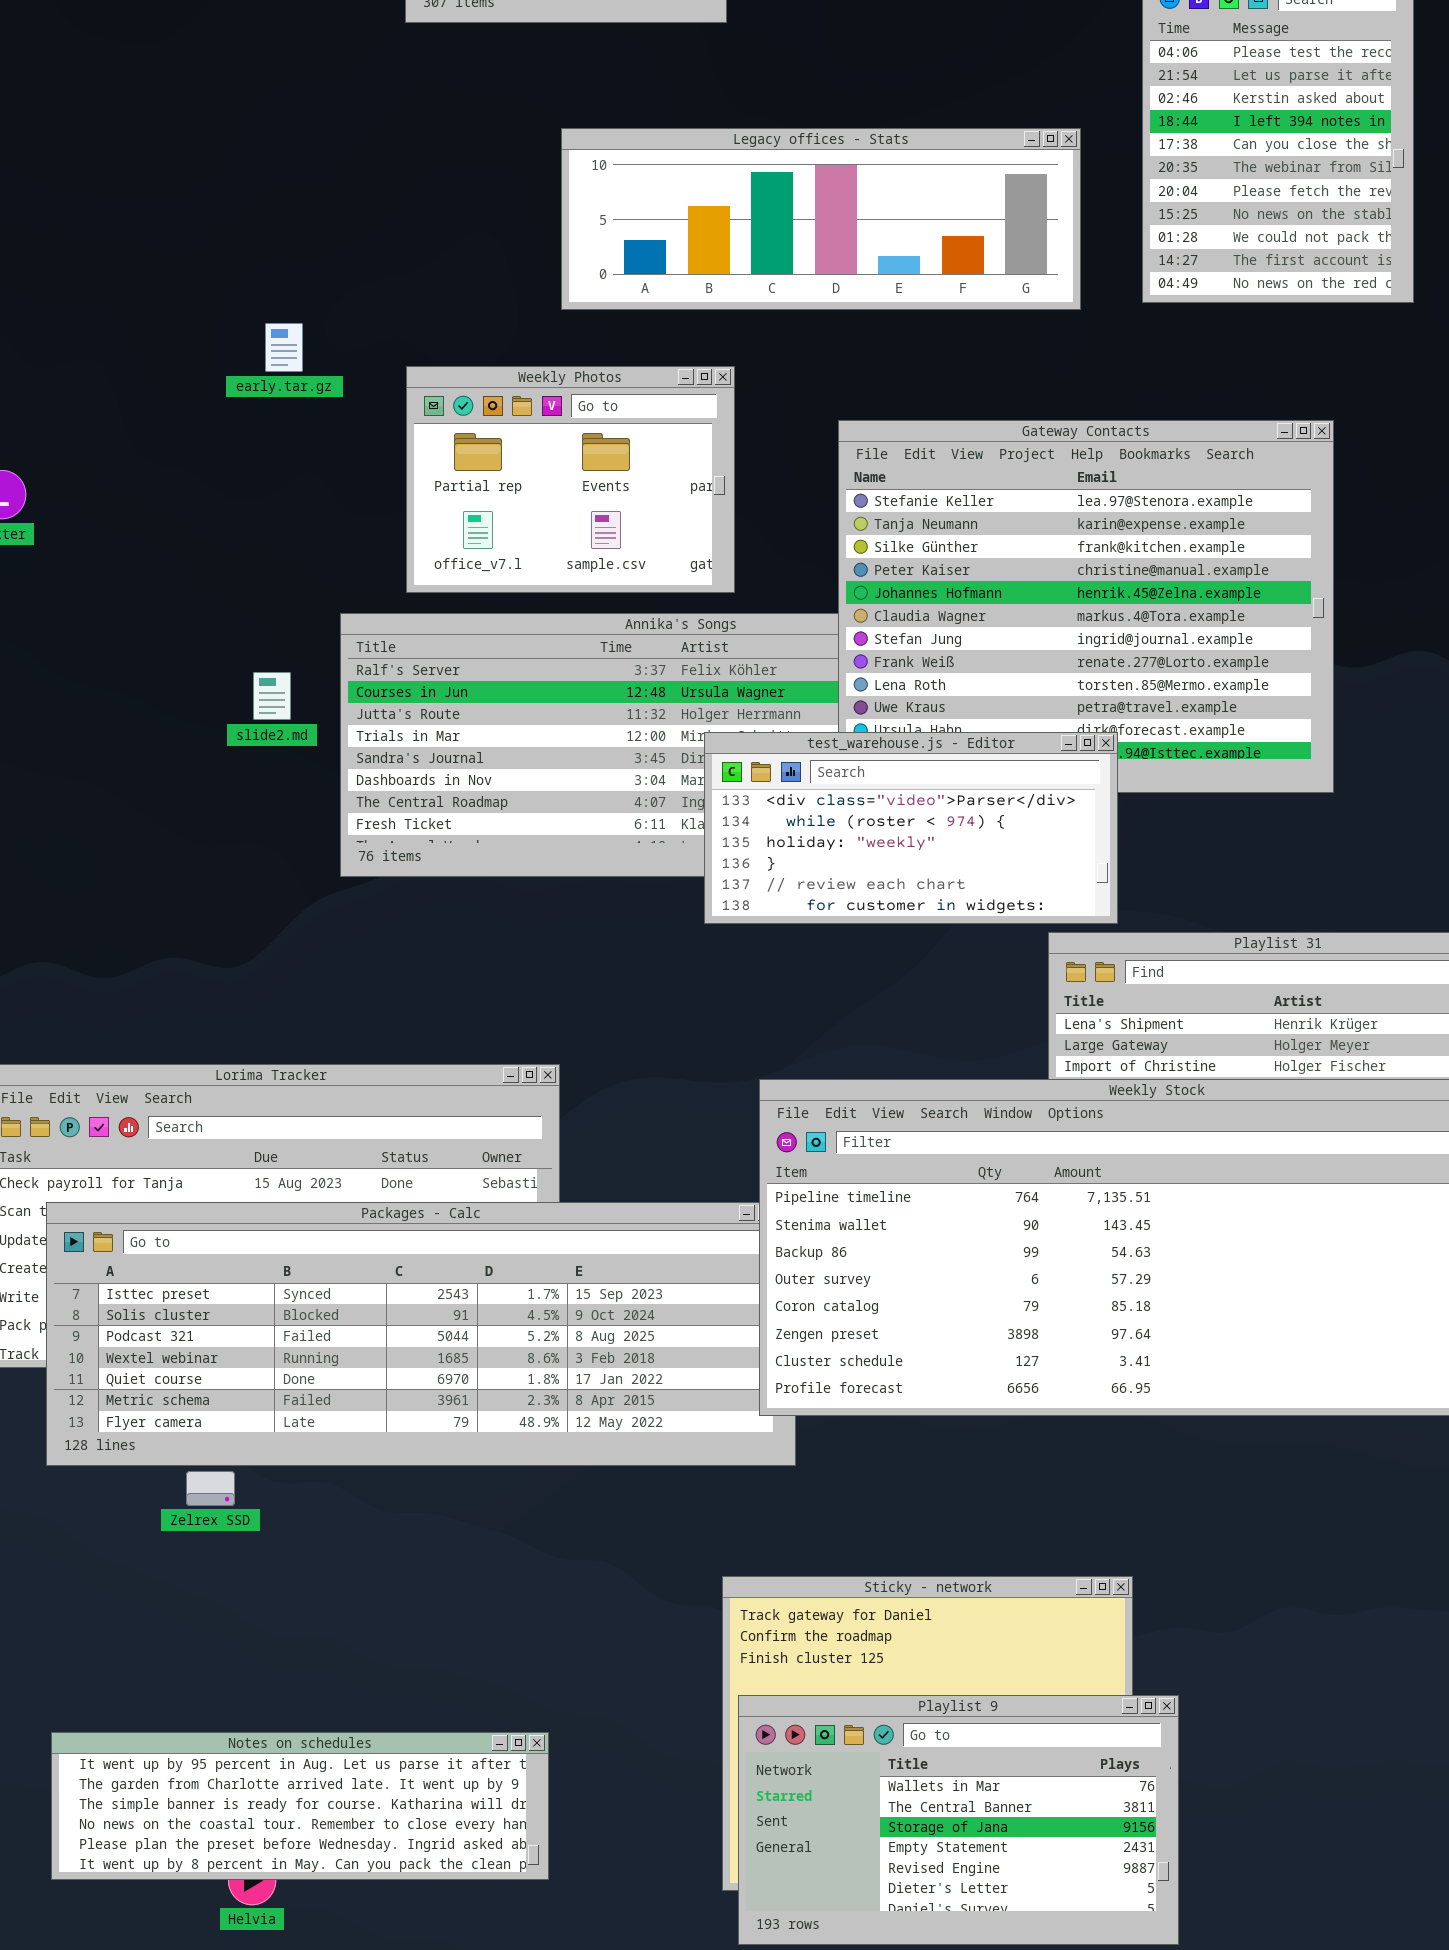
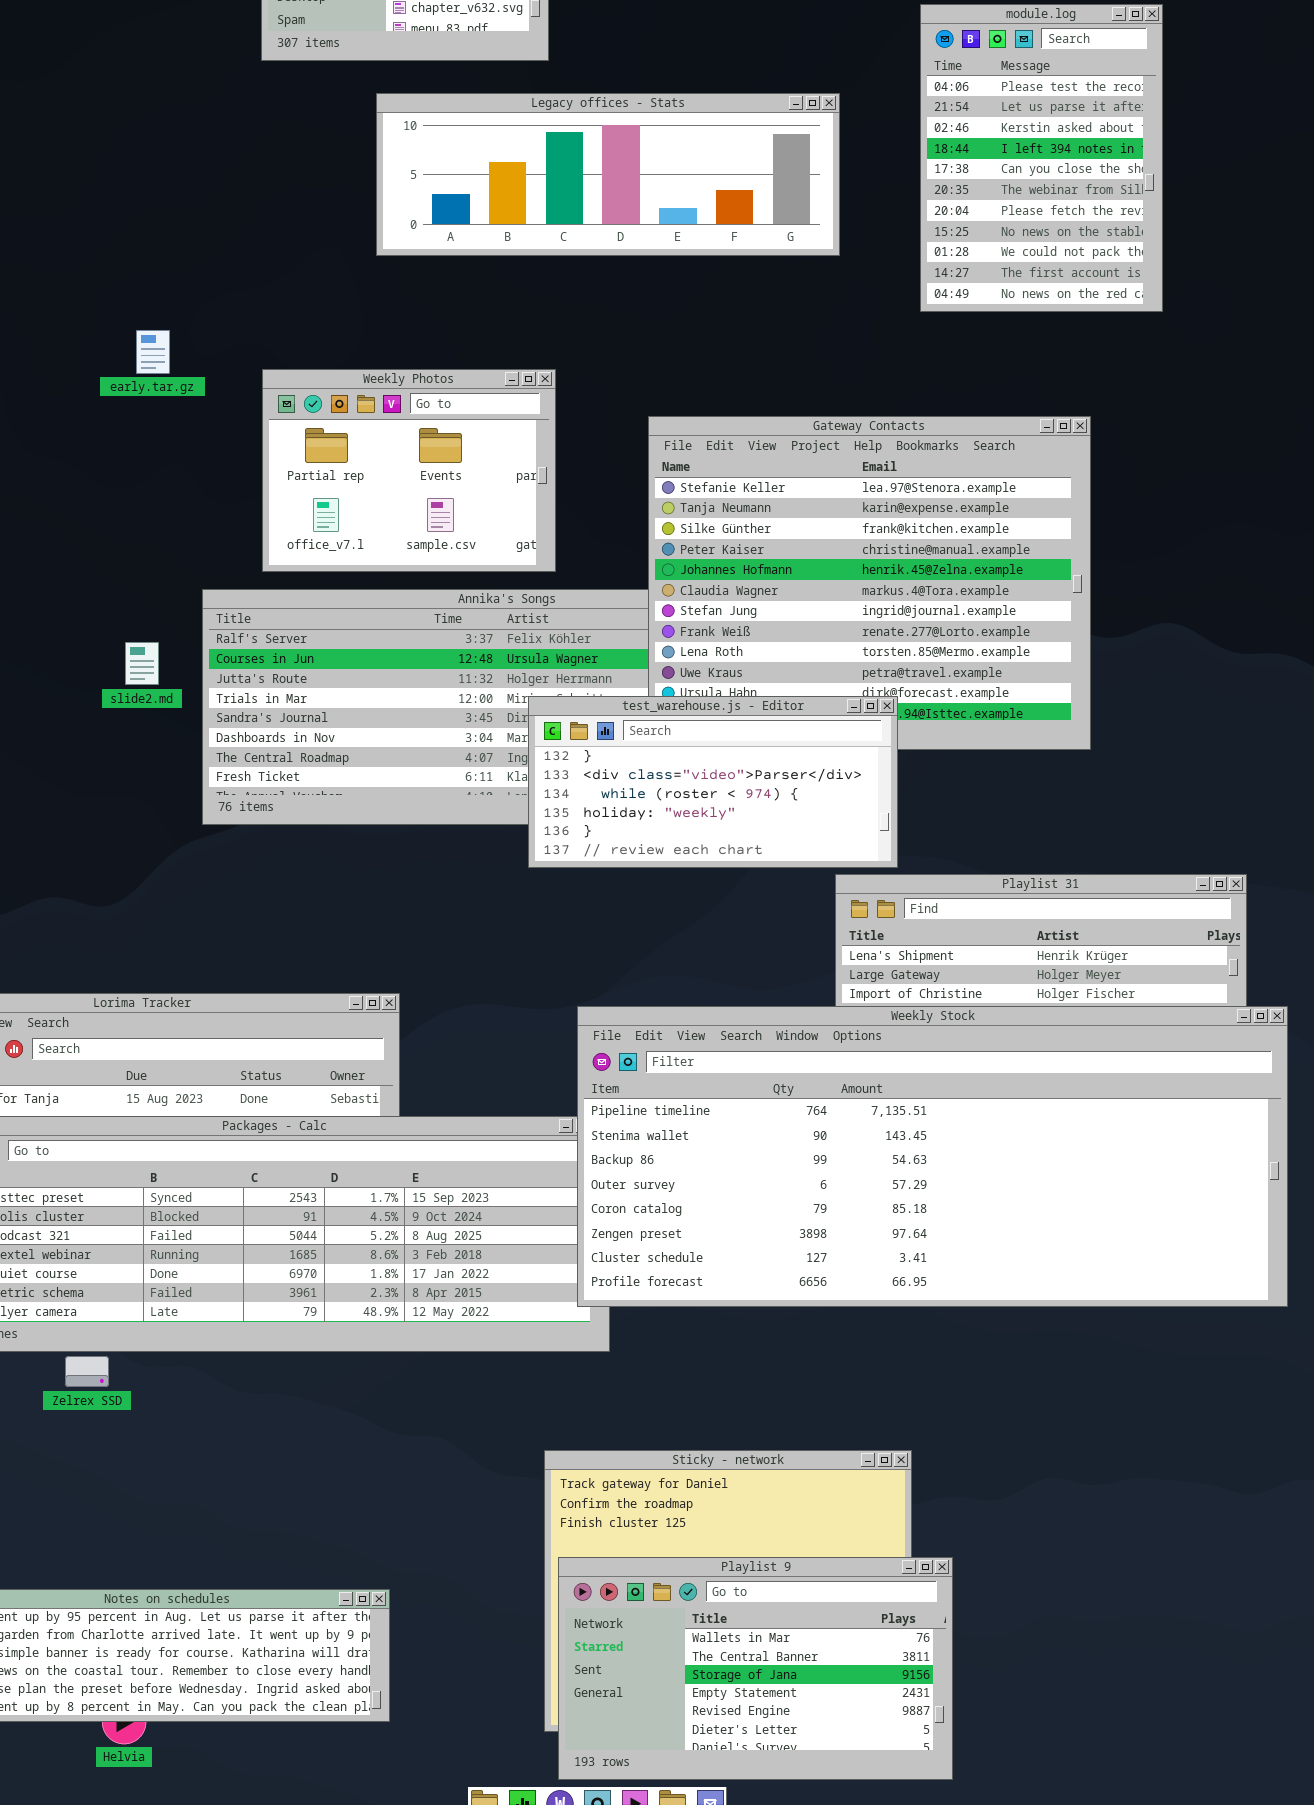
Legacy offices - Stats: [561,128,1081,310] -> [376,93,840,256], moved
test_warehouse.js - Editor: [704,732,1118,924] -> [528,696,898,868], scrolled up 1 row

